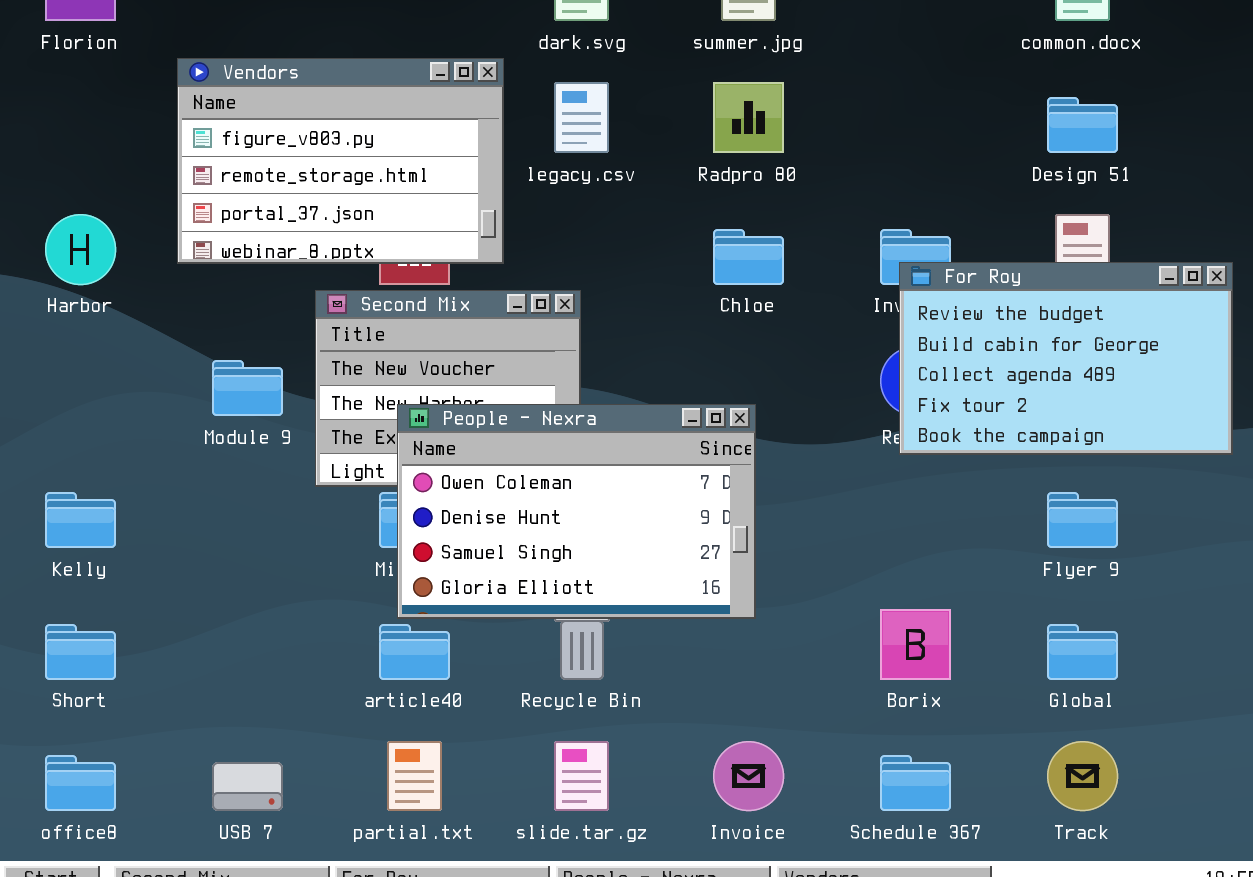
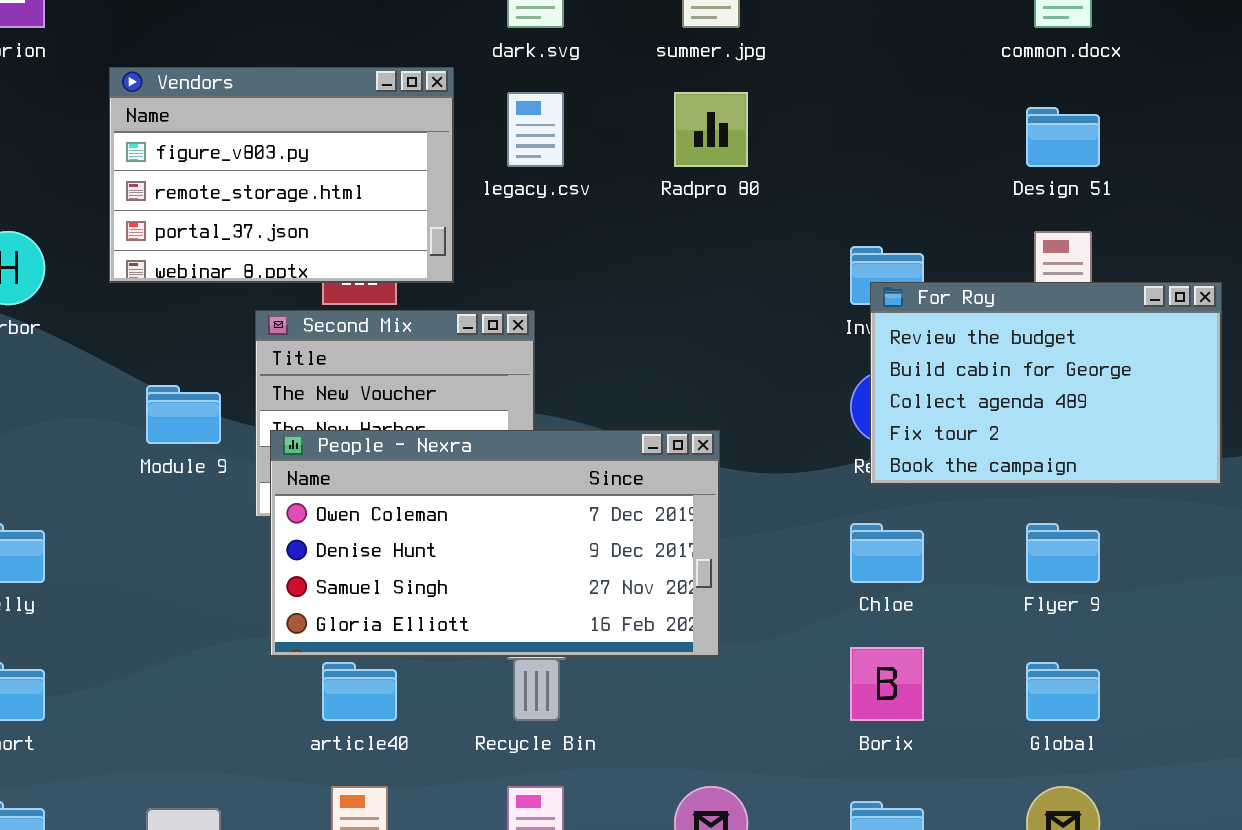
Chloe: [713,229,784,285] -> [850,523,924,583], moved
People - Nexra: [397,404,756,619] -> [270,430,720,657], resized

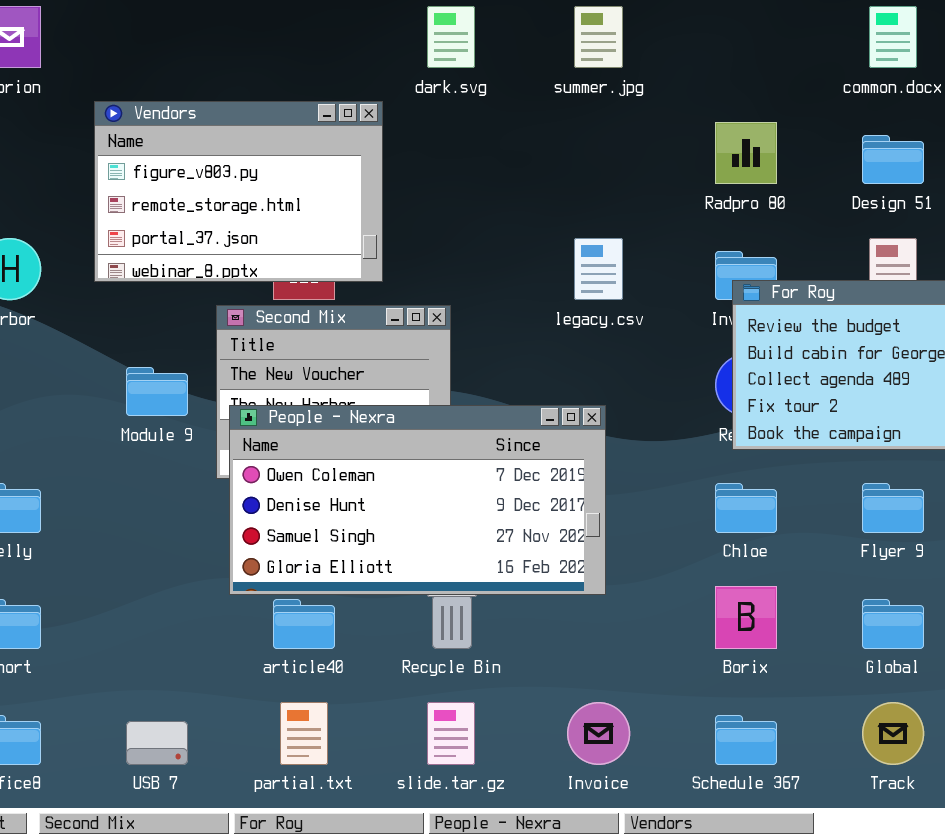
legacy.csv: [507,92,564,167] -> [574,238,623,300], moved
Radpro 80: [674,92,748,167] -> [715,122,777,184], moved

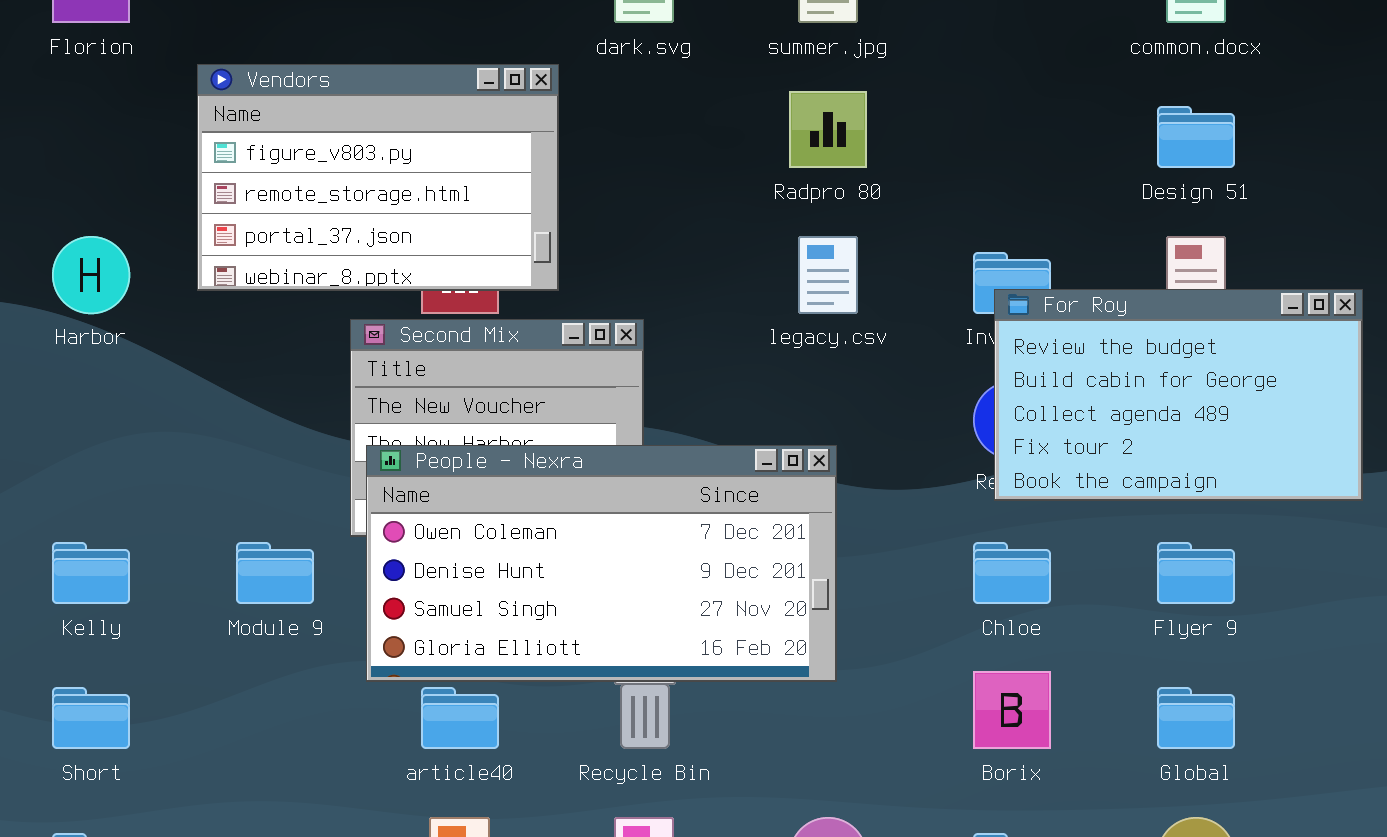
Radpro 80: [715,122,777,184] -> [789,91,867,168], moved
Module 9: [126,367,188,416] -> [236,542,314,604], moved

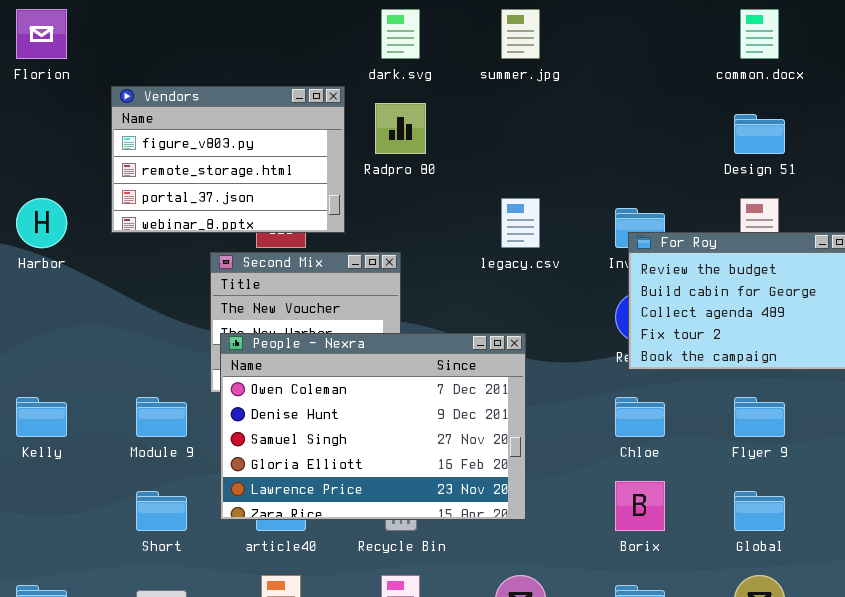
Radpro 80: [789,91,867,168] -> [375,103,426,154], moved
People - Nexra: [366,445,837,682] -> [220,333,526,520], resized
Short: [52,687,130,749] -> [136,491,187,531], moved

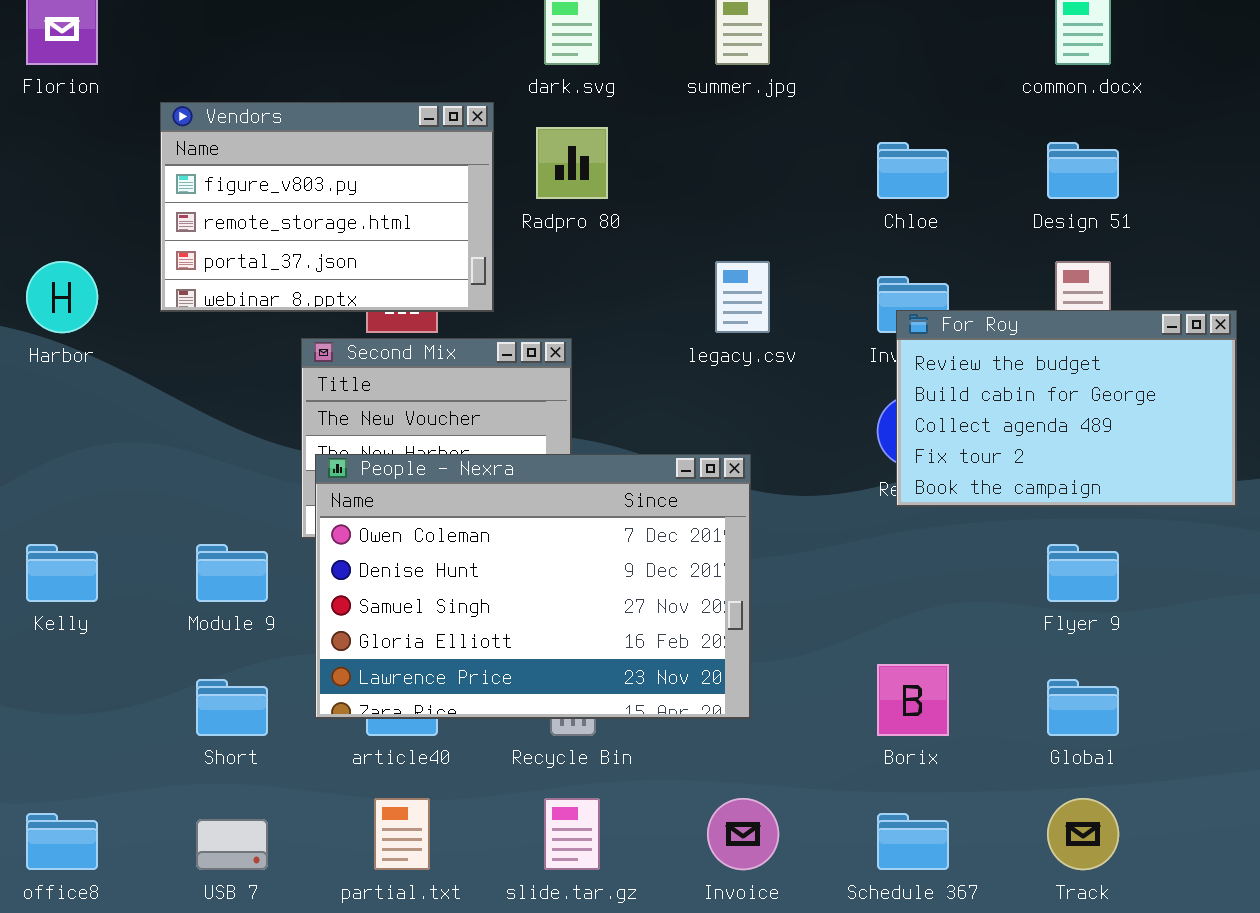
Chloe: [615,397,665,437] -> [877,142,949,199], moved

